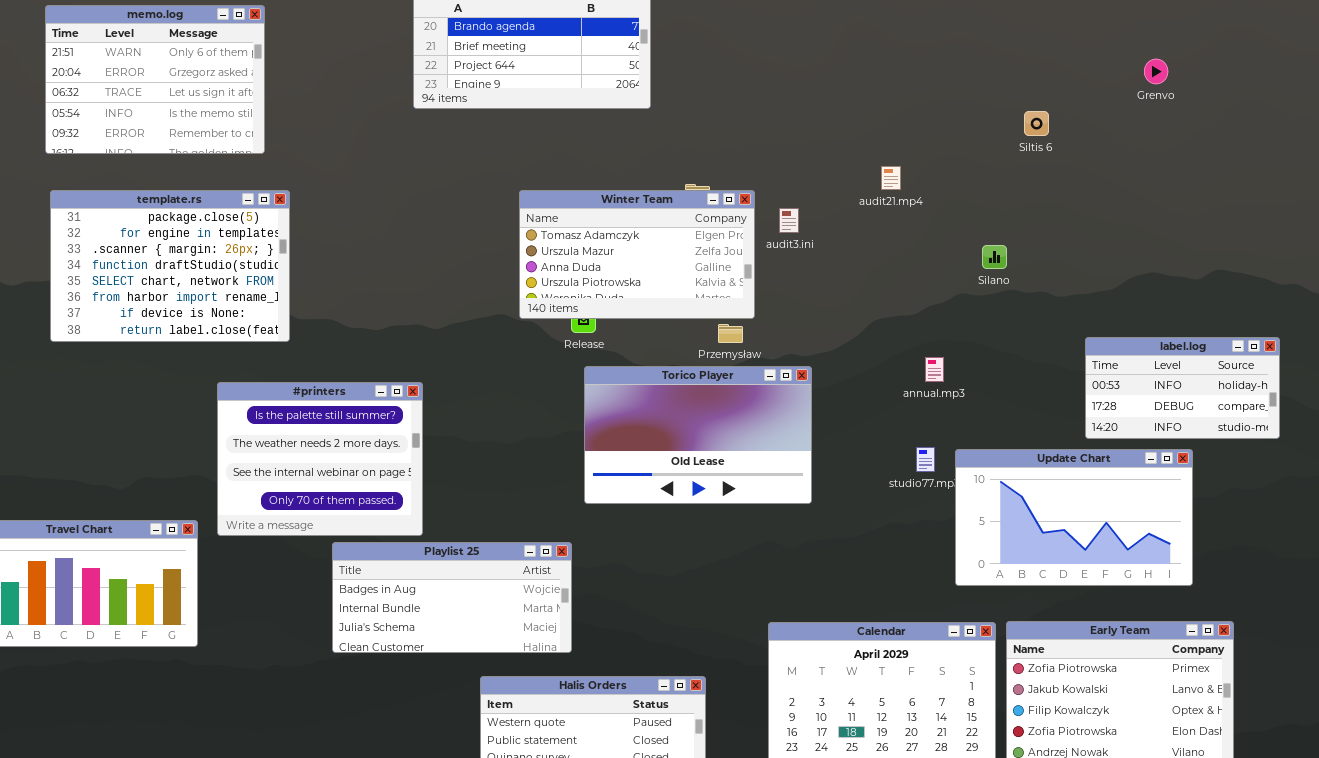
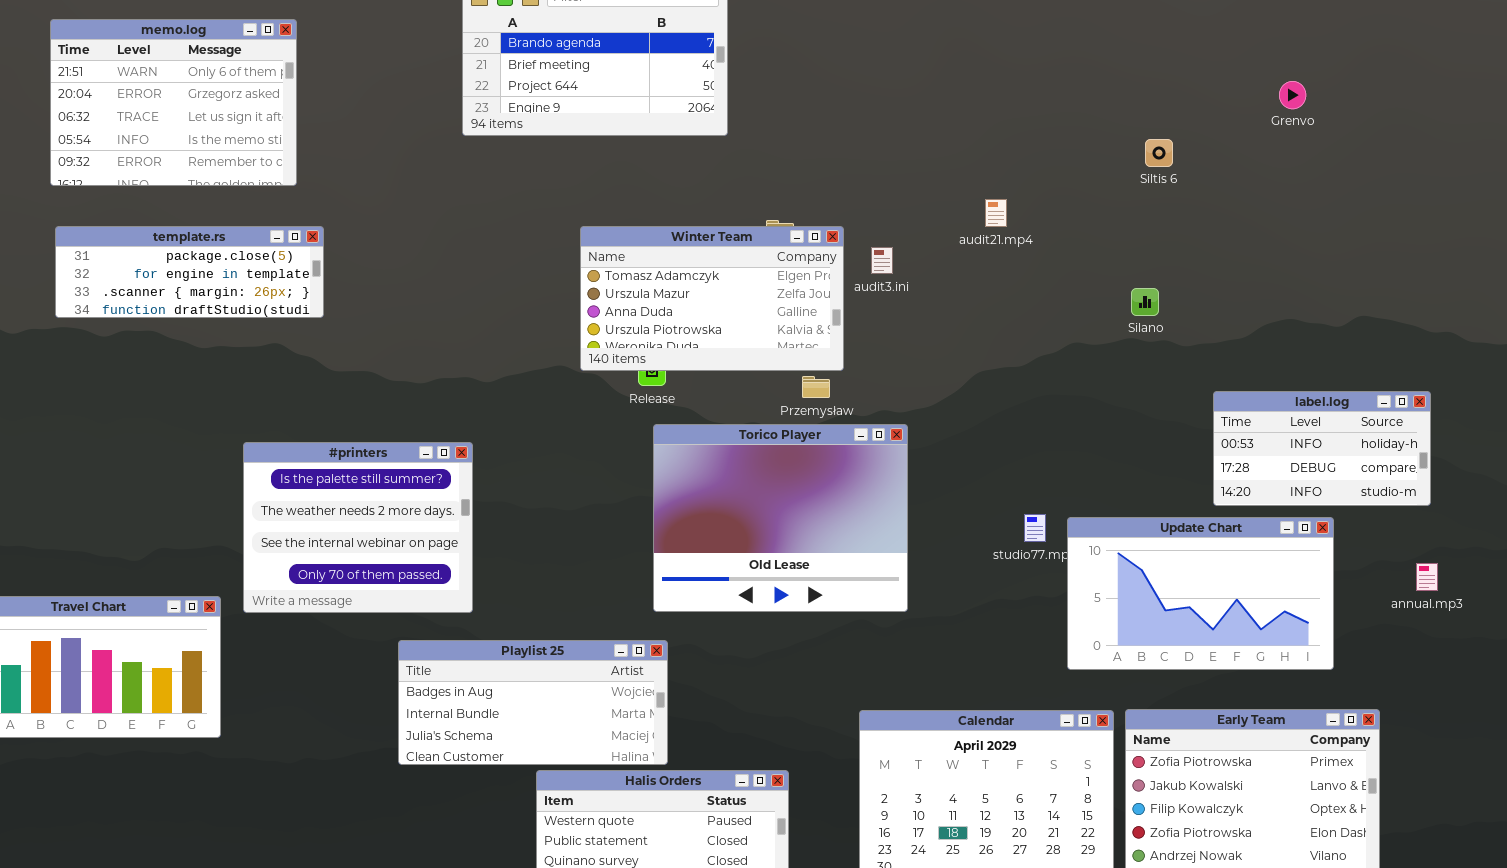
template.rs: [50,190,290,342] -> [55,226,324,318], resized
Silano: [982,245,1007,269] -> [1131,288,1159,316], moved
annual.mp3: [925,357,944,382] -> [1416,563,1438,591], moved
Torico Player: [584,366,812,504] -> [653,424,908,612], resized
Playlist 25: [332,542,572,653] -> [398,640,668,765], moved

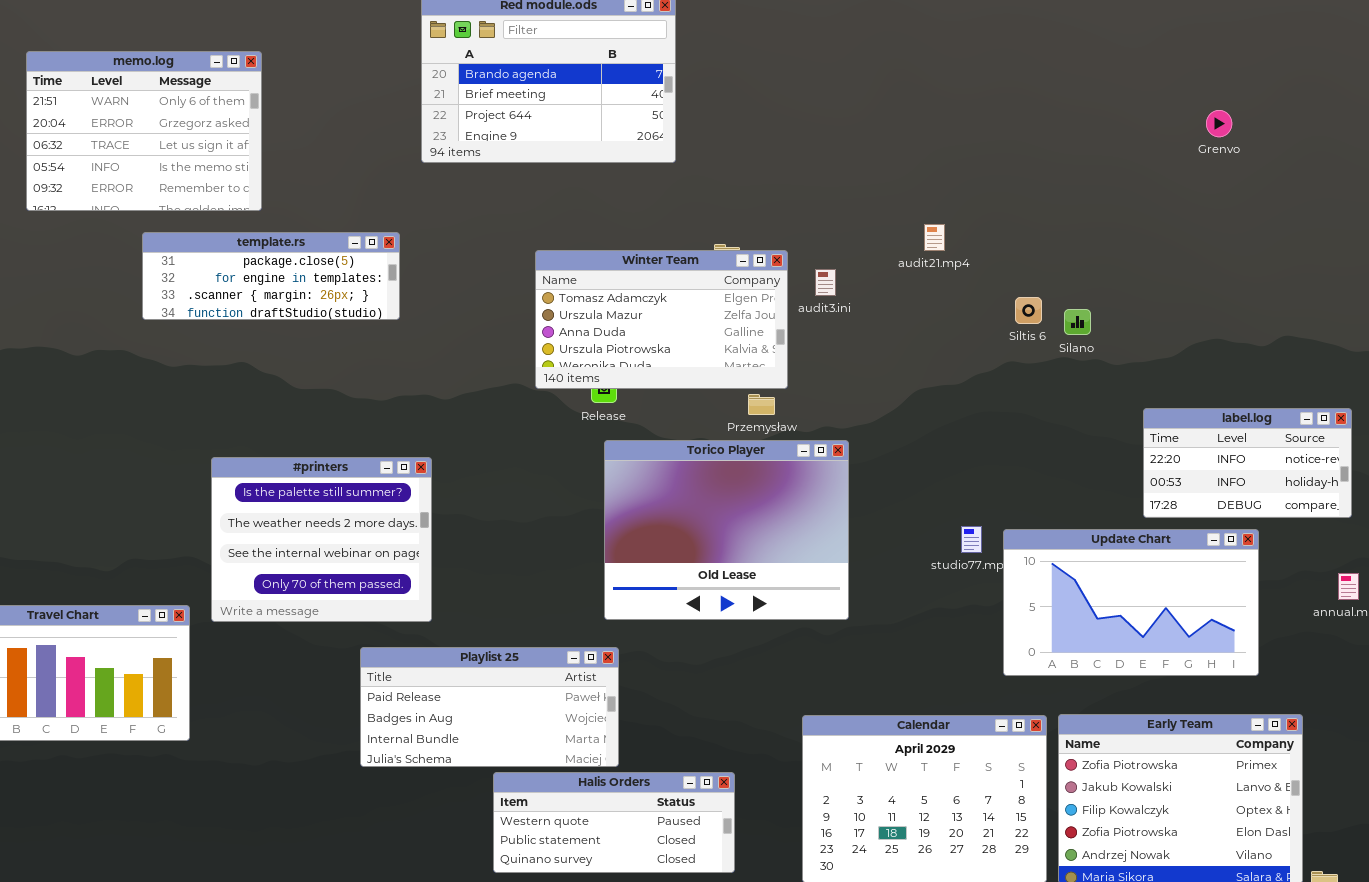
Siltis 6: [1145,139,1173,167] -> [1015,297,1042,324], moved
template.rs: [55,226,324,318] -> [142,232,400,320], moved
label.log: [1213,391,1431,506] -> [1143,408,1352,518], scrolled up 1 row
Playlist 25: [398,640,668,765] -> [360,647,619,767], scrolled up 1 row

